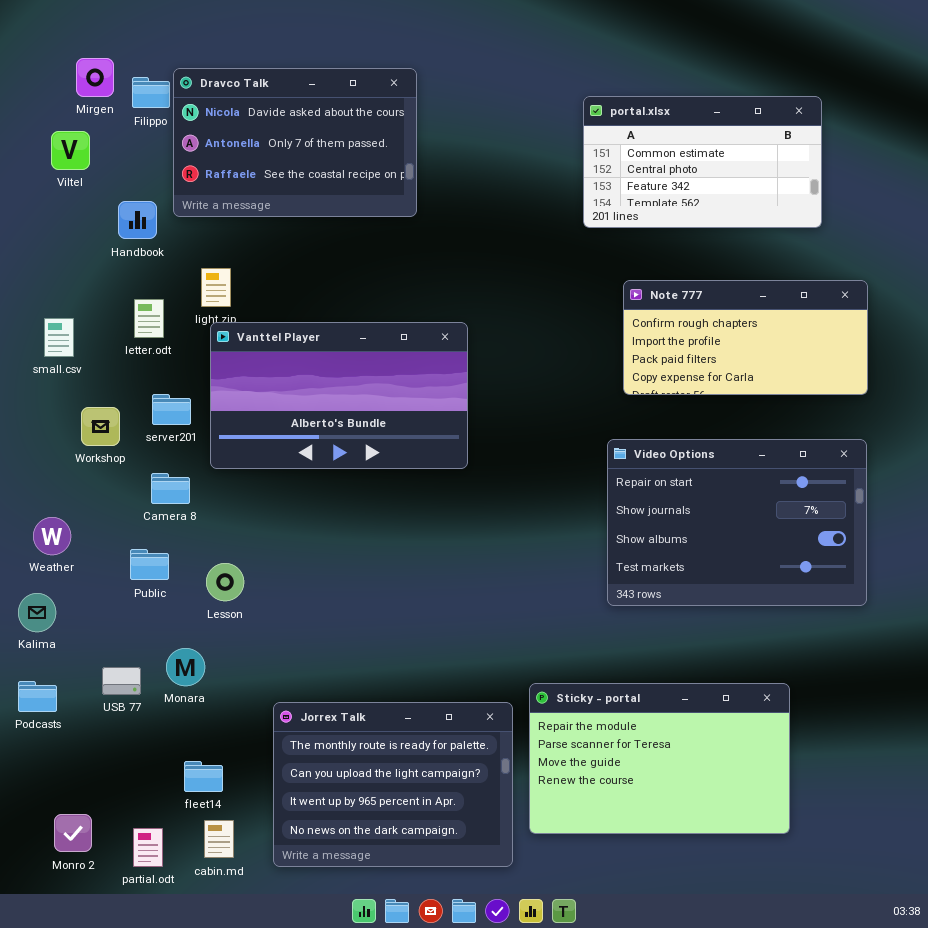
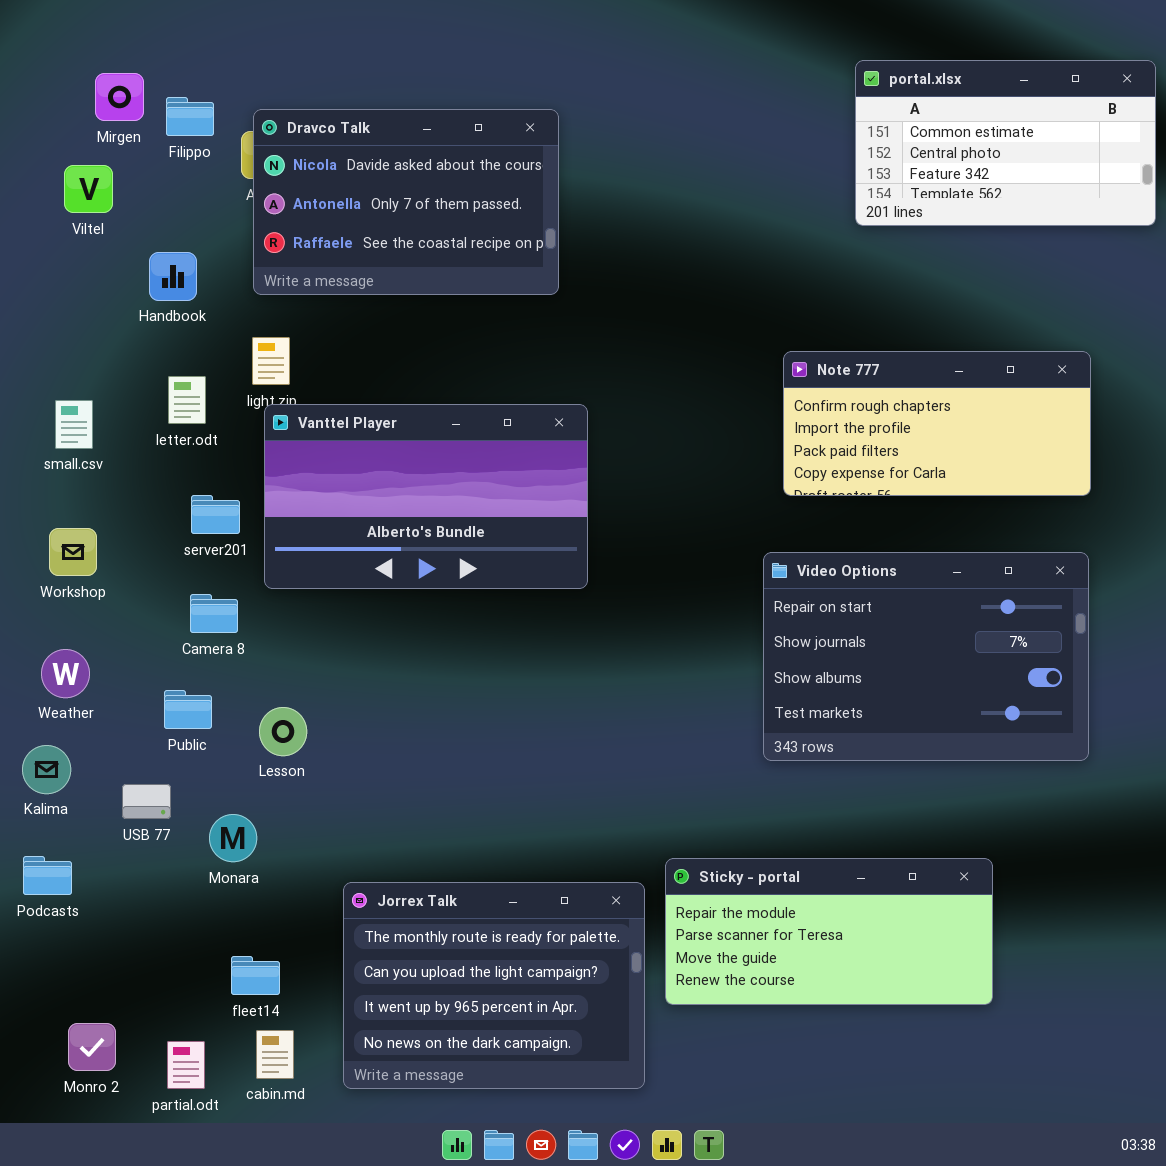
Dravco Talk: [173,68,417,217] -> [253,109,559,295], moved
portal.xlsx: [583,96,822,228] -> [855,60,1156,226], moved
Workshop: [81,407,120,446] -> [49,528,97,576], moved
USB 77: [102,667,141,695] -> [122,784,171,819], moved
Sticky - portal: [529,683,790,834] -> [665,858,993,1005], resized

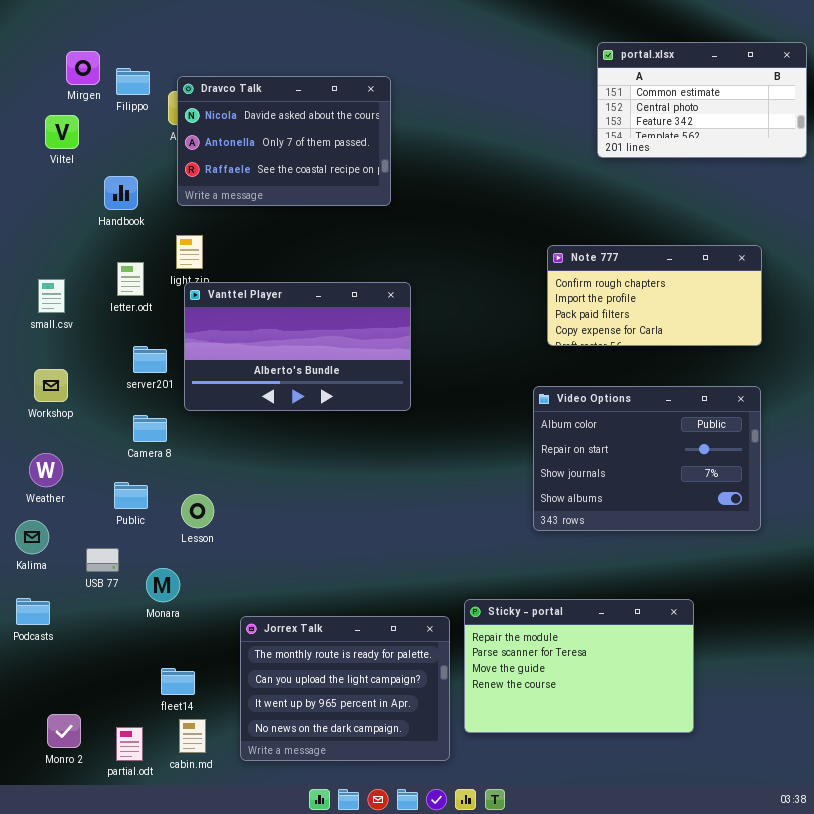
Video Options: [763,552,1089,761] -> [533,386,761,531], scrolled up 1 row
Sticky - portal: [665,858,993,1005] -> [464,599,694,733], resized

